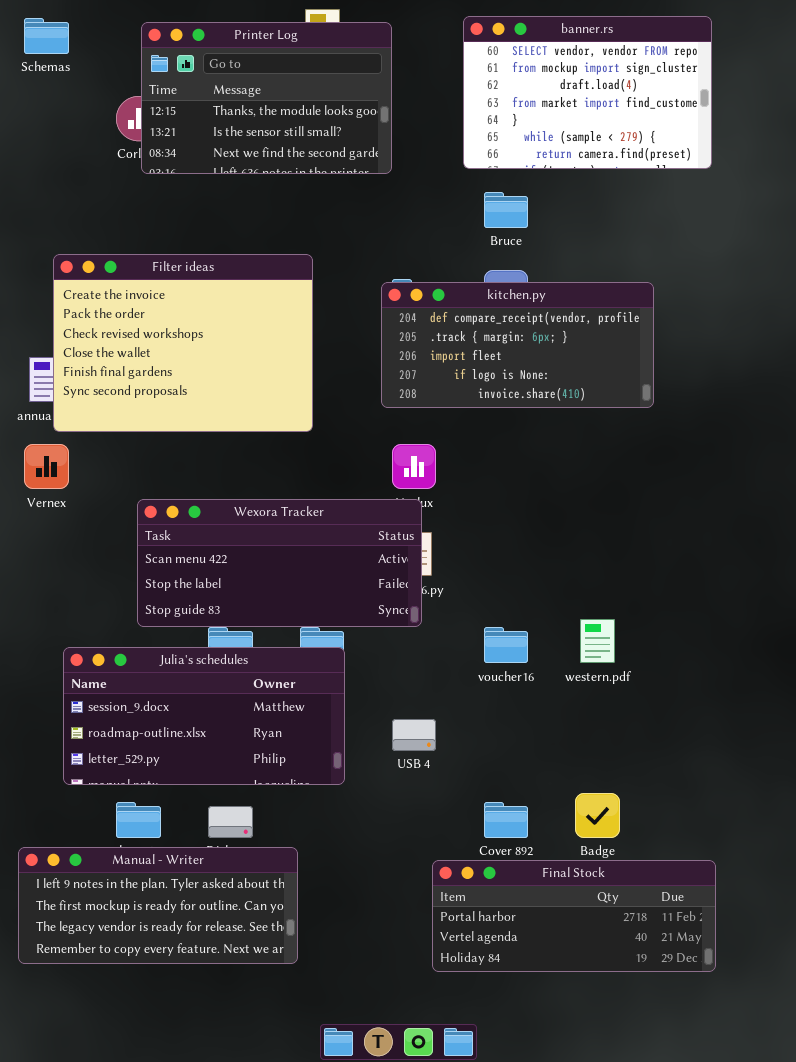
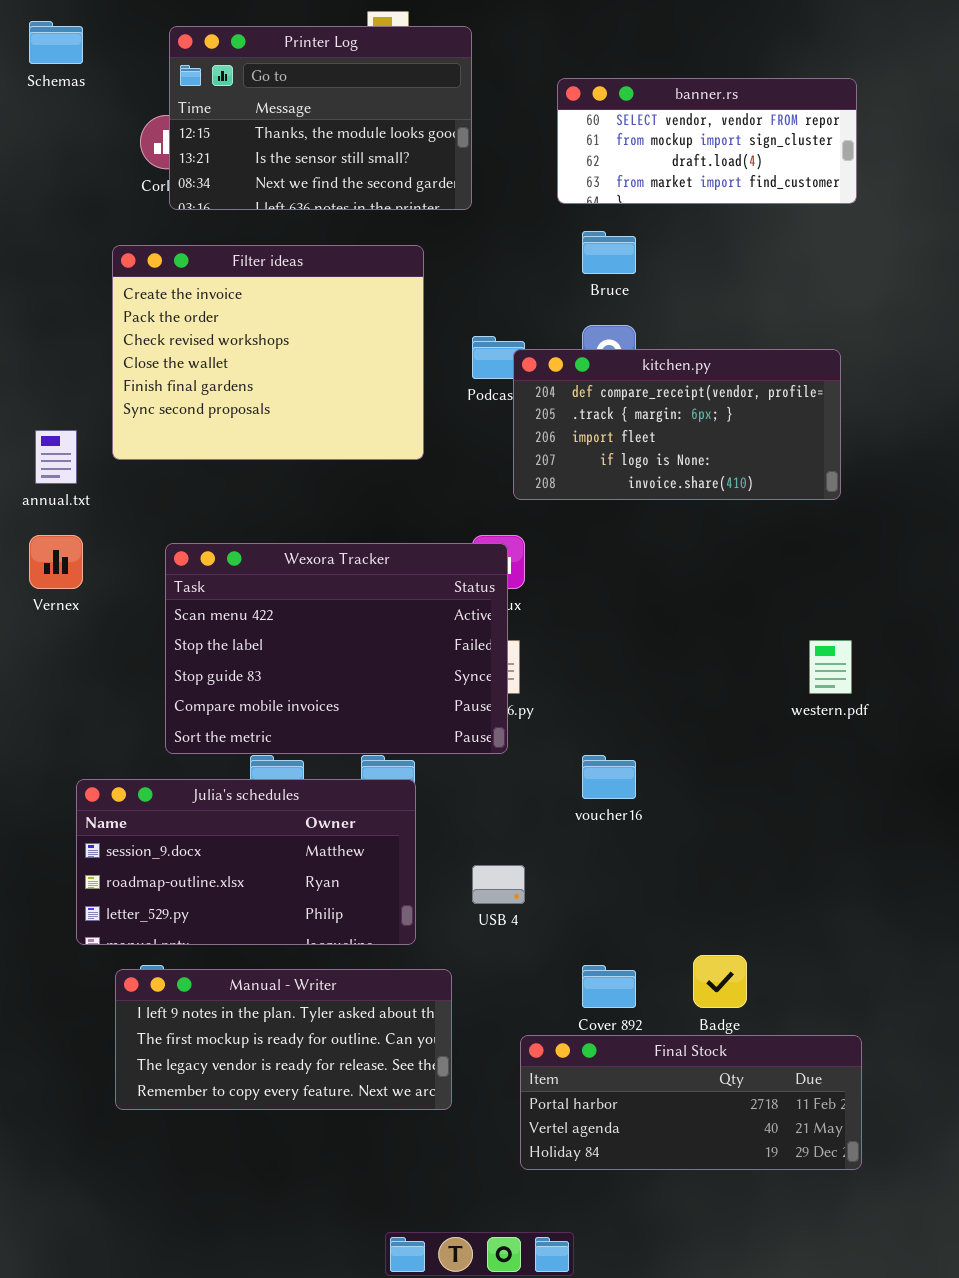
banner.rs: [463,16,712,169] -> [557,78,857,204], resized
Filter ideas: [53,254,313,432] -> [112,245,424,460], moved
kitchen.py: [381,282,654,408] -> [513,349,841,500], moved
Wexora Tracker: [137,499,422,627] -> [165,543,508,754], resized
western.pdf: [580,619,615,663] -> [809,640,852,694], moved
Manual - Writer: [18,847,298,964] -> [115,969,452,1110], moved

